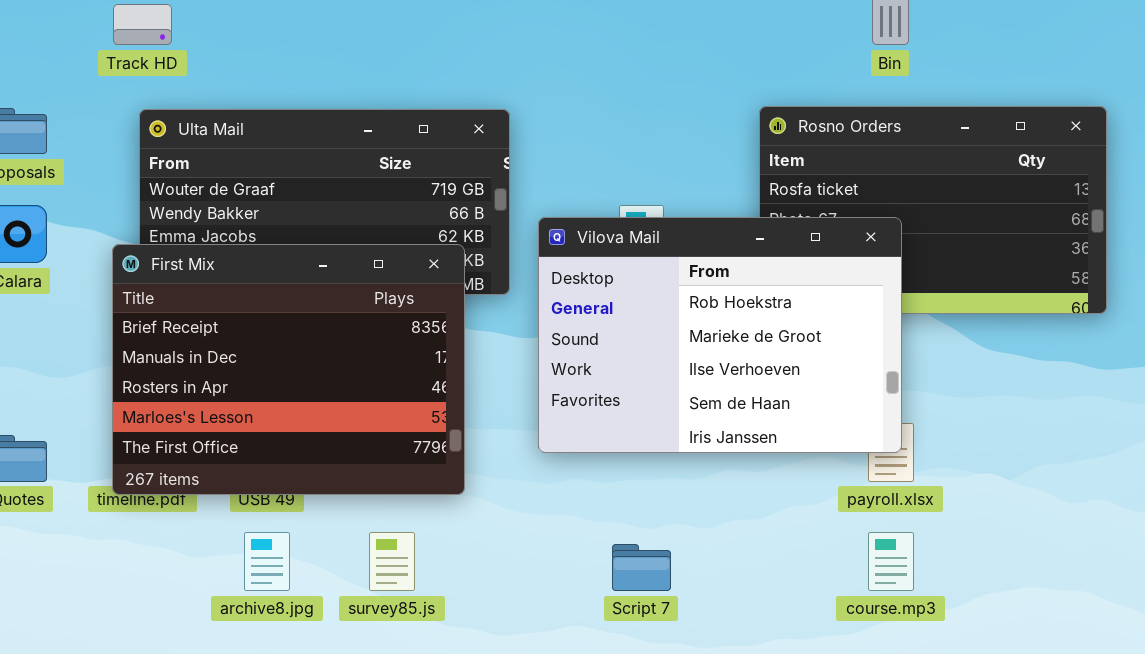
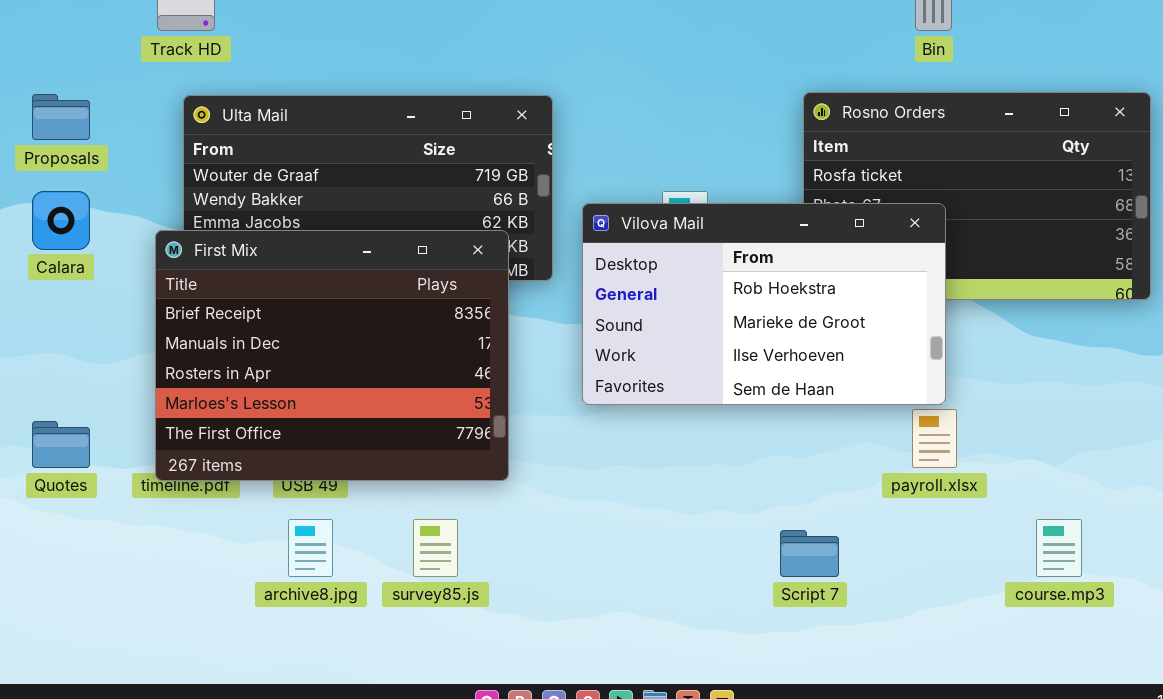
Vilova Mail: [538,217,902,453] -> [582,203,946,405], resized
course.mp3: [868,532,914,591] -> [1036,519,1082,577], moved
Script 7: [612,544,671,591] -> [780,530,839,577], moved

